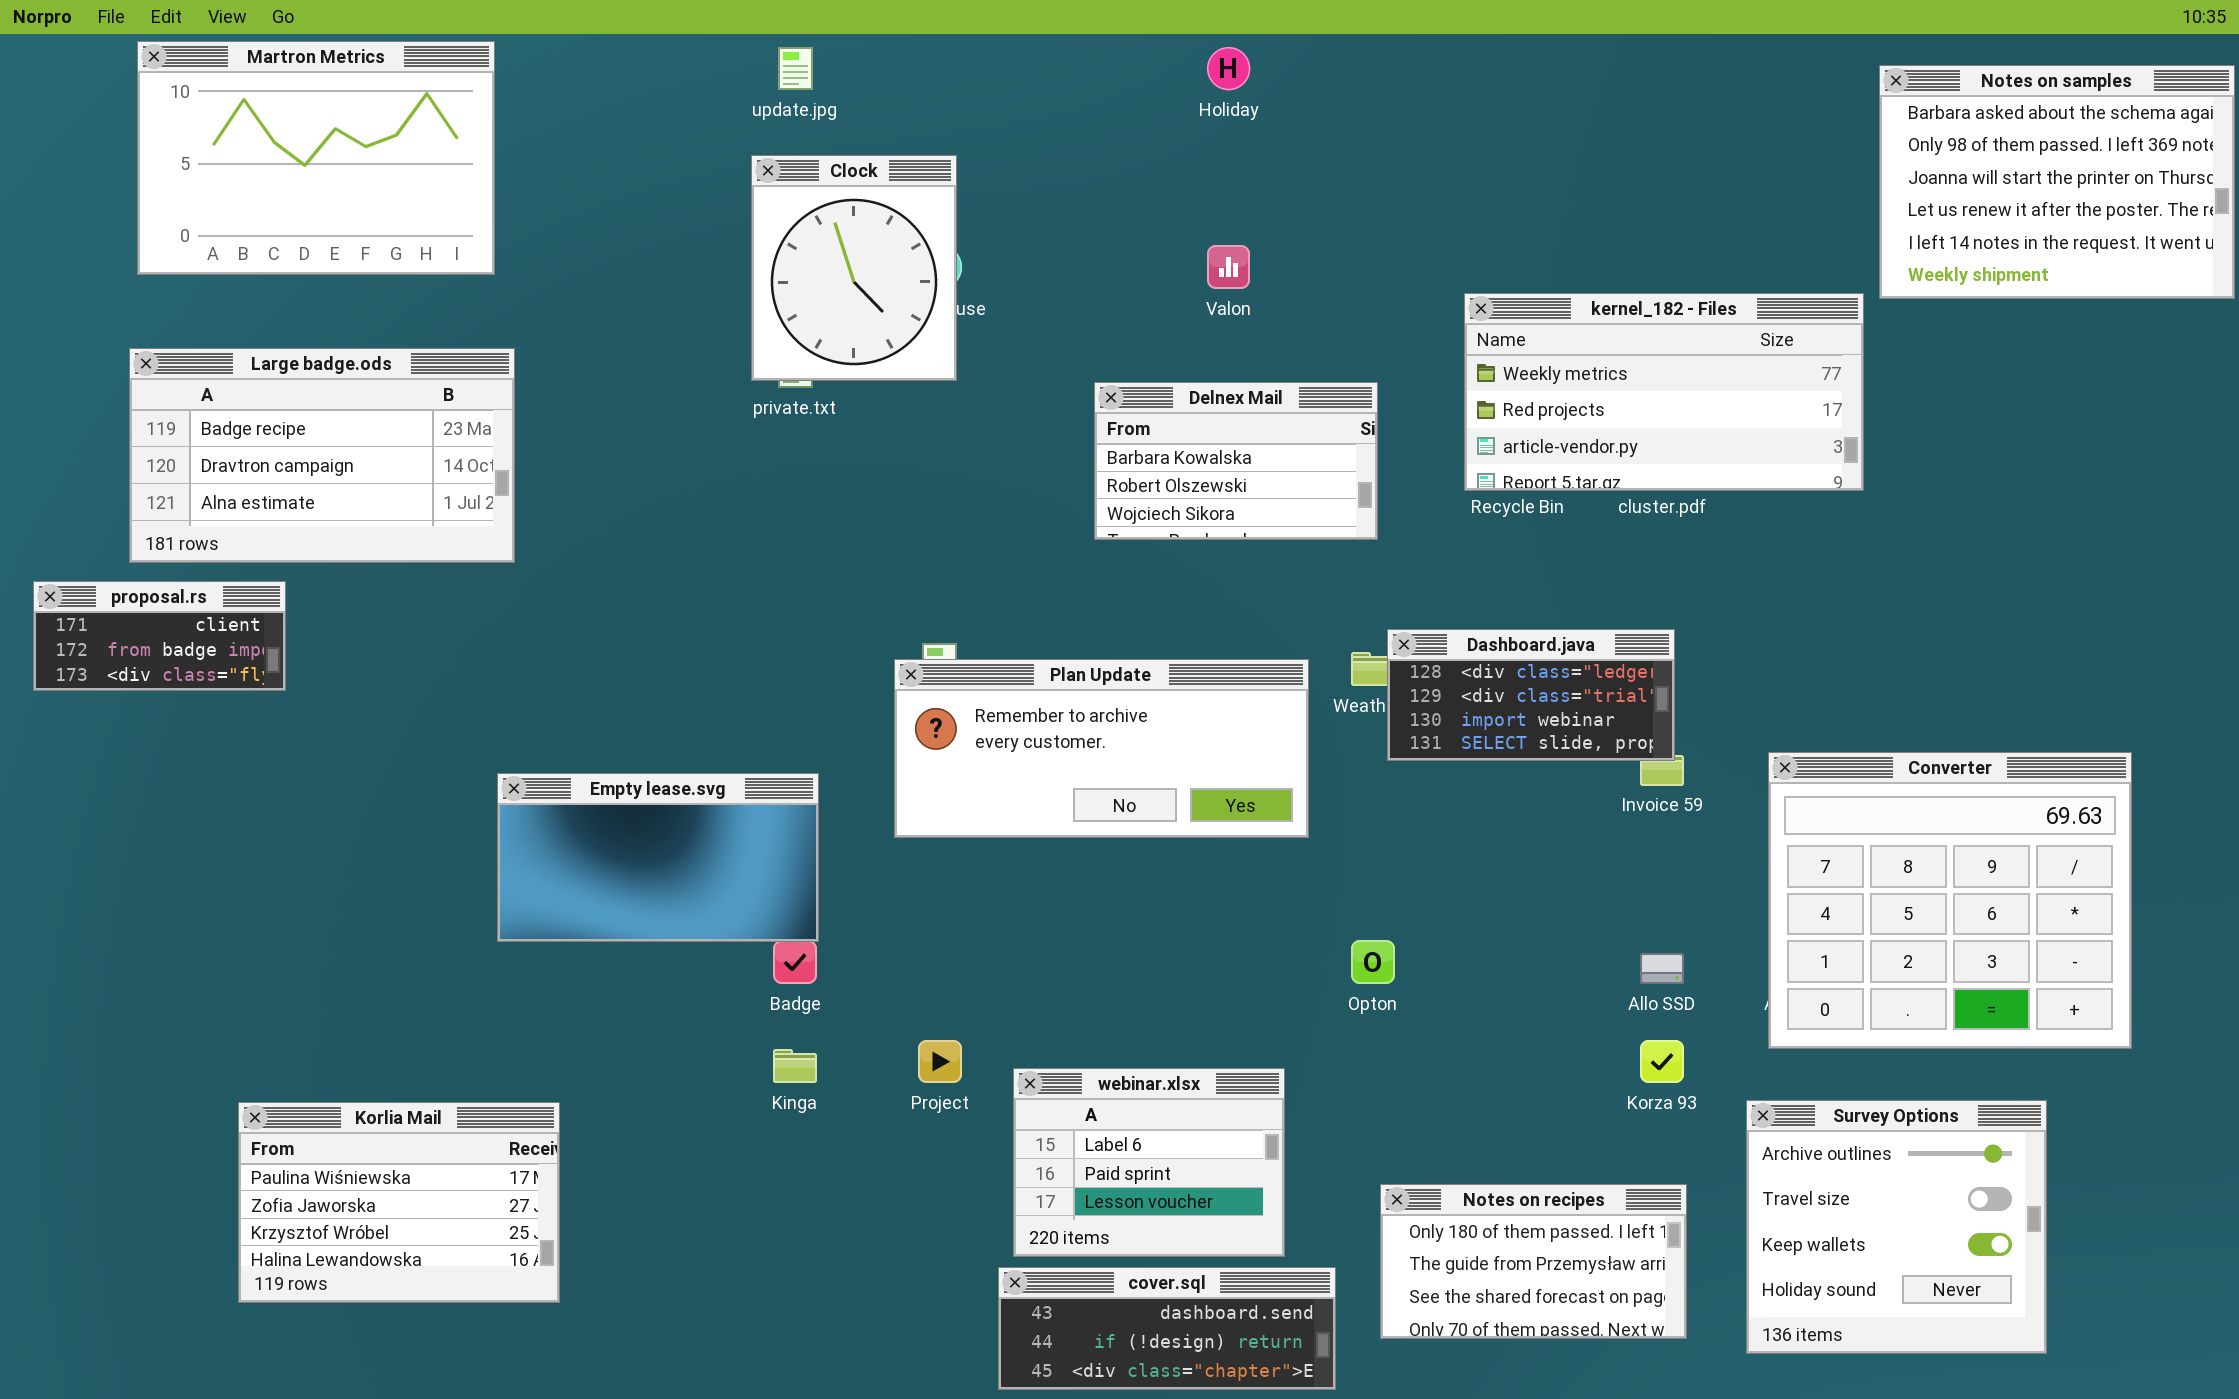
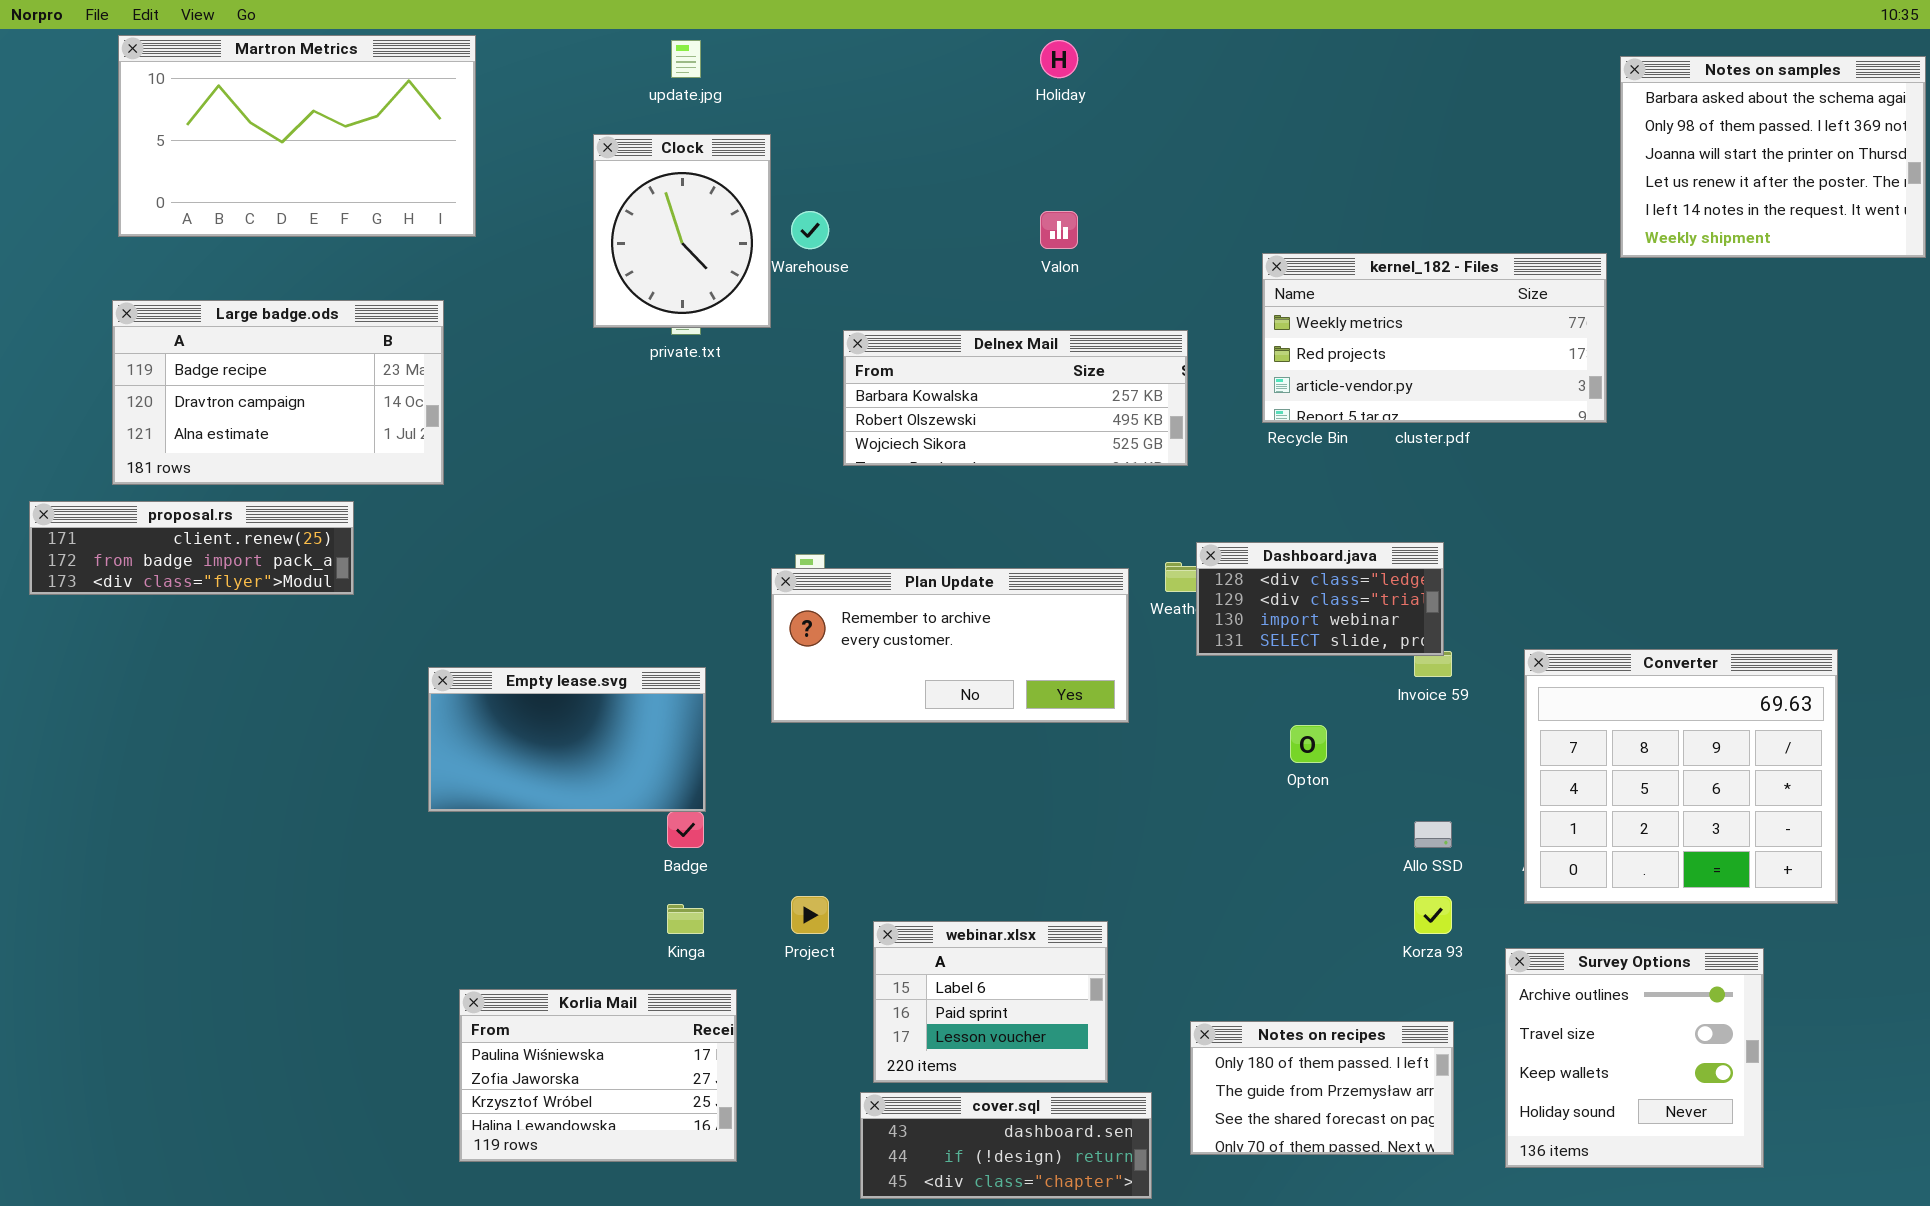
Martron Metrics: [137,41,495,275] -> [118,35,476,237], resized
Clock: [751,155,957,381] -> [593,134,771,328], moved
Delnex Mail: [1094,382,1378,540] -> [843,330,1188,466], resized
proposal.rs: [33,581,286,691] -> [29,501,354,595], resized
Opton: [1351,940,1395,984] -> [1290,725,1327,763], moved
Korlia Mail: [238,1102,560,1303] -> [459,989,737,1162], moved

